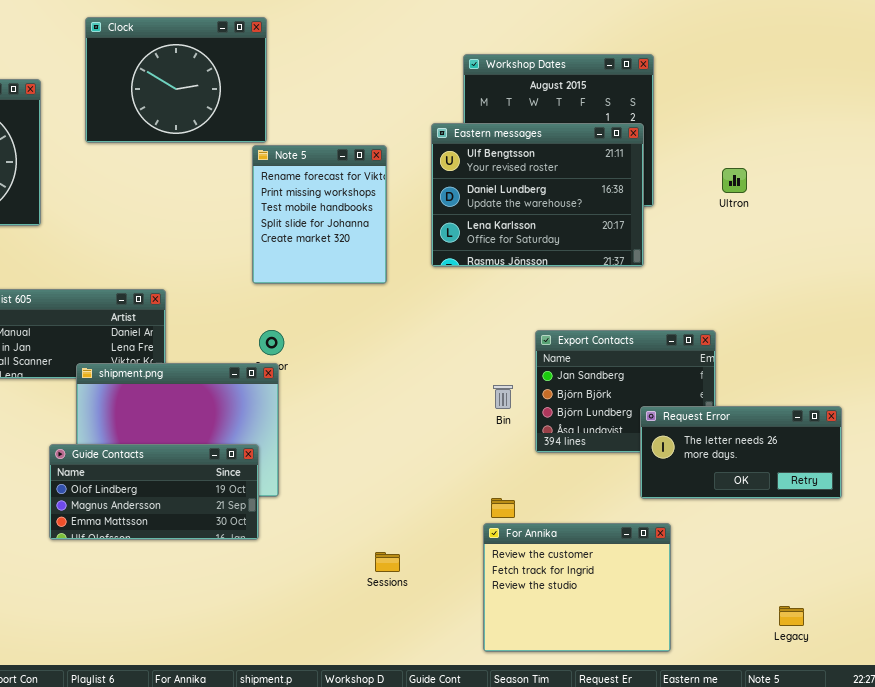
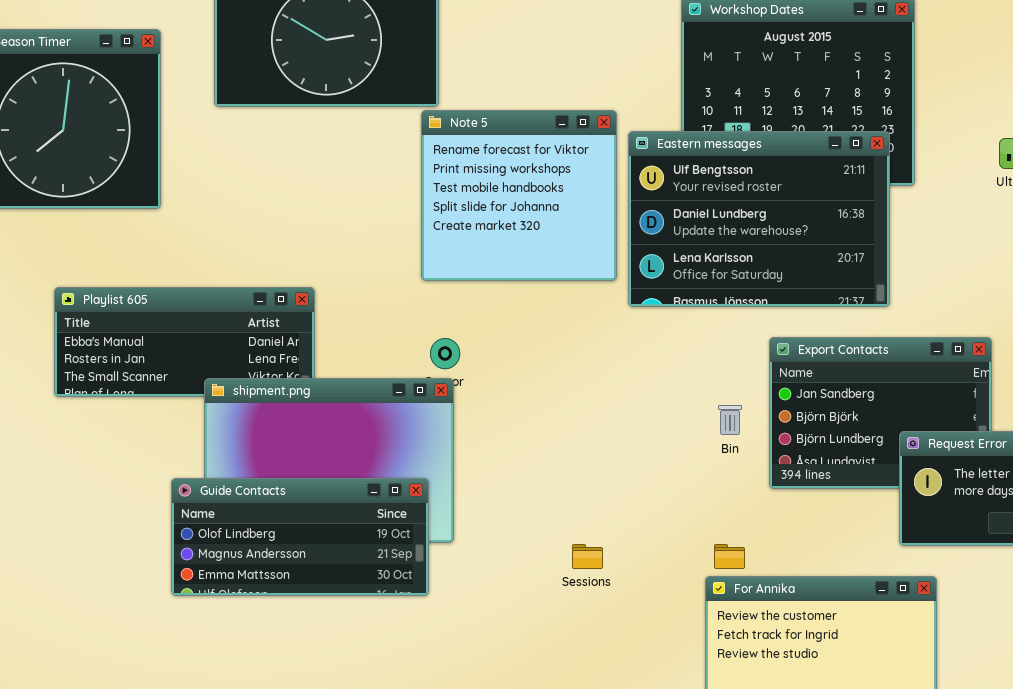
Eastern messages: [431,123,644,267] -> [628,131,890,307], moved
Note 5: [252,145,387,284] -> [421,110,617,281], resized
Sessions: [375,552,400,572] -> [572,544,603,569], moved

